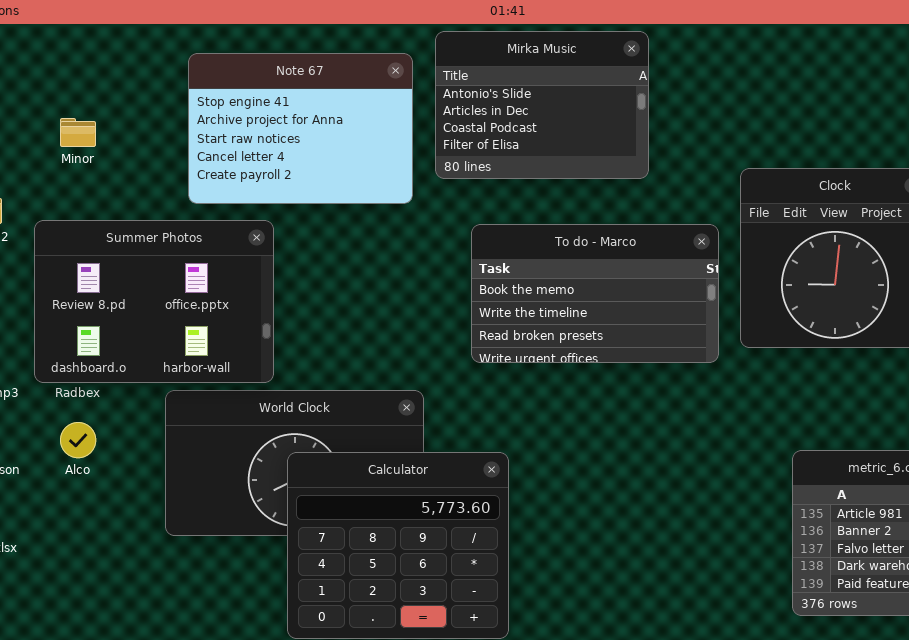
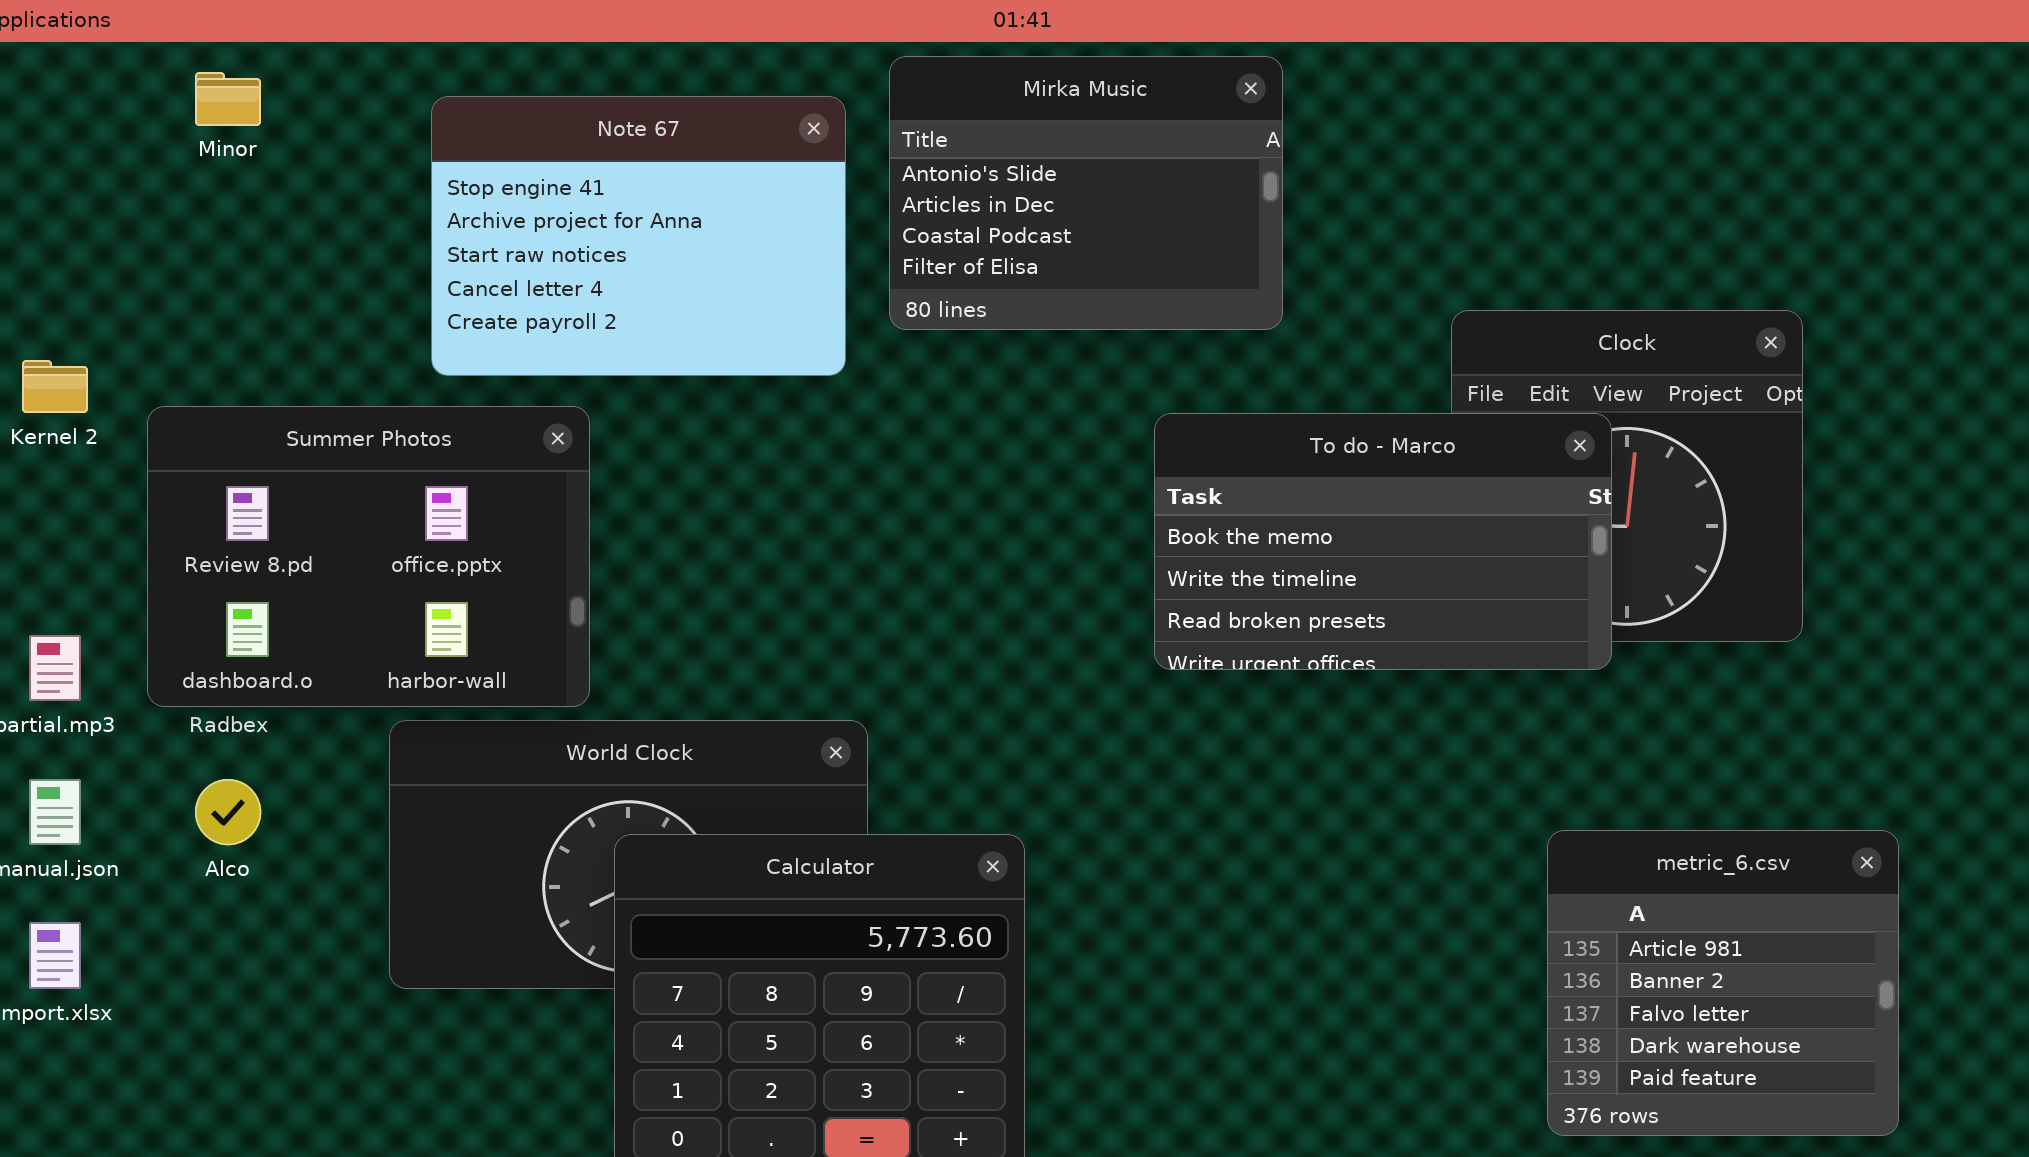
Minor: [60,118,96,147] -> [195,72,261,126], moved
To do - Marco: [471,224,719,363] -> [1154,413,1612,670], moved

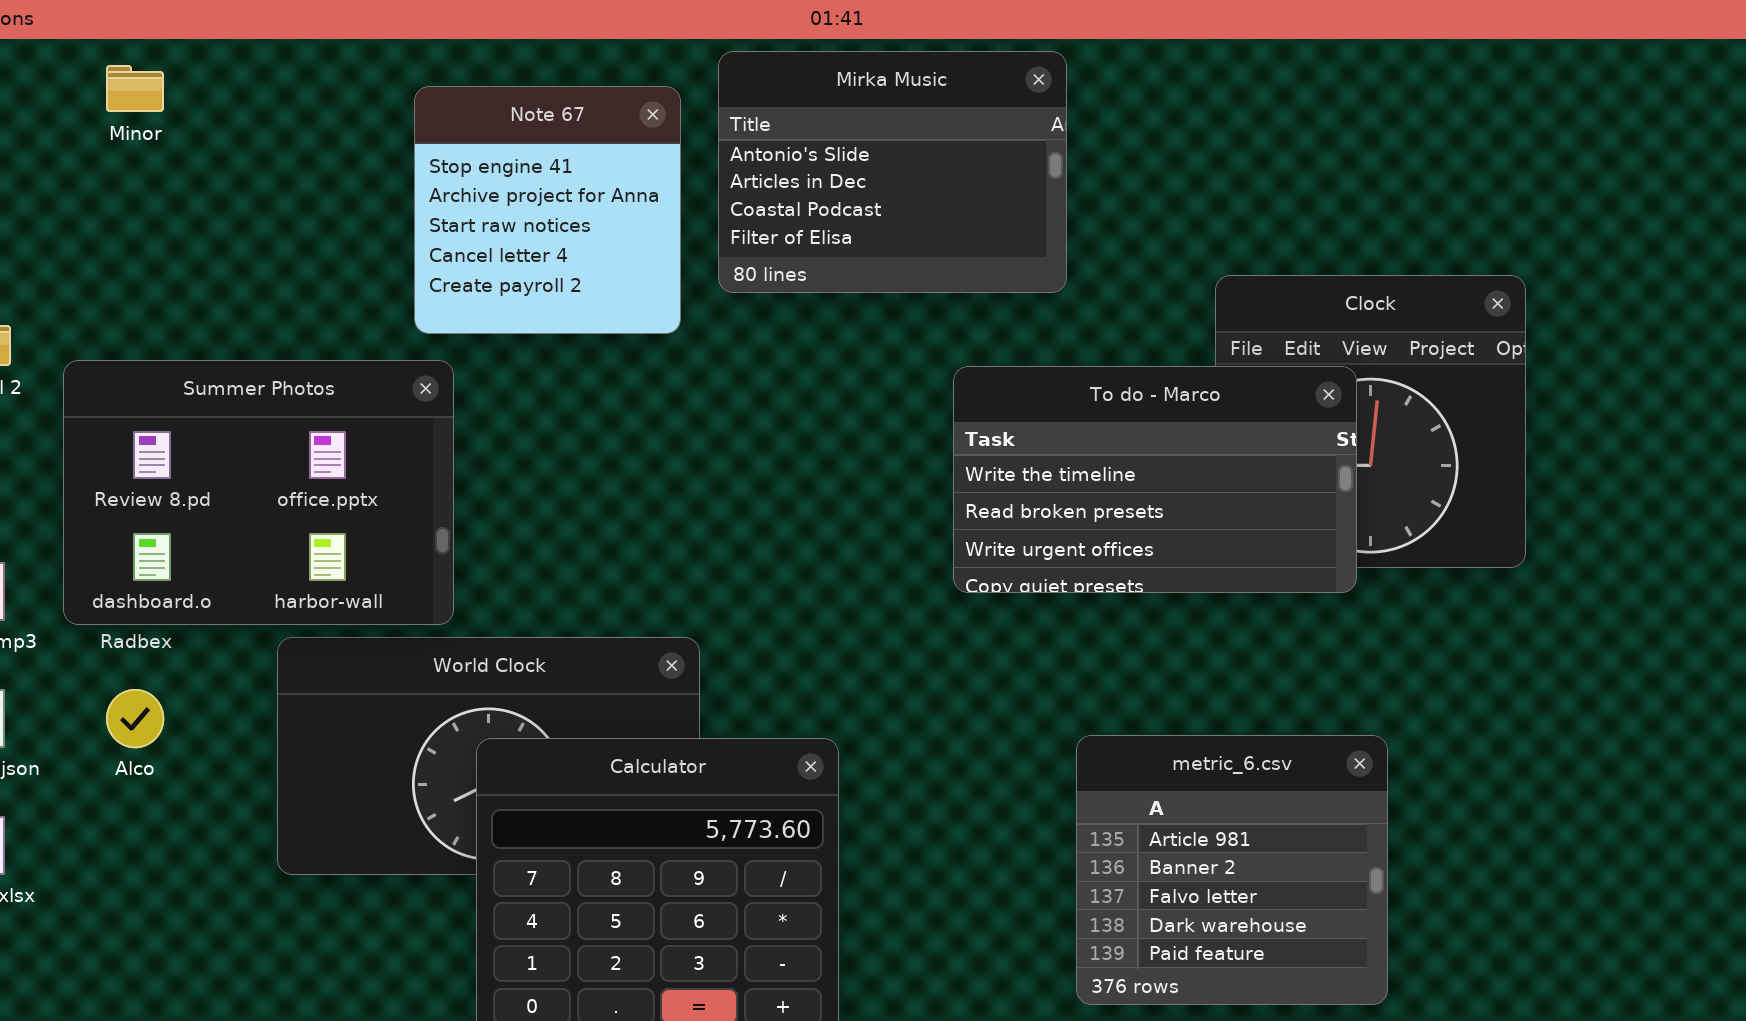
Note 67: [431,96,846,376] -> [414,86,681,334], resized
To do - Marco: [1154,413,1612,670] -> [953,366,1357,593], scrolled down 1 row
metric_6.csv: [1547,830,1899,1136] -> [1076,735,1388,1005], moved

